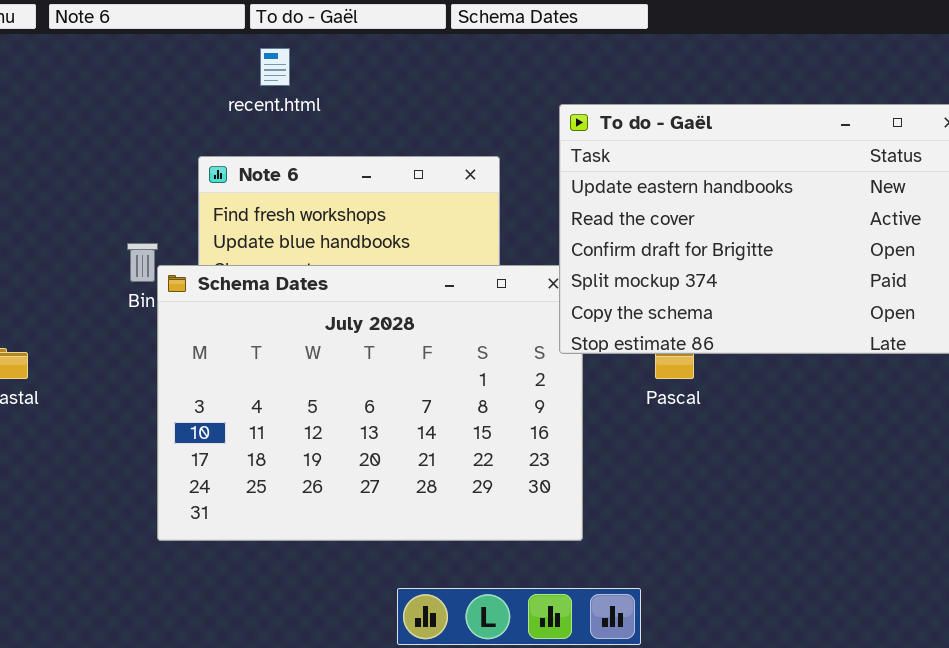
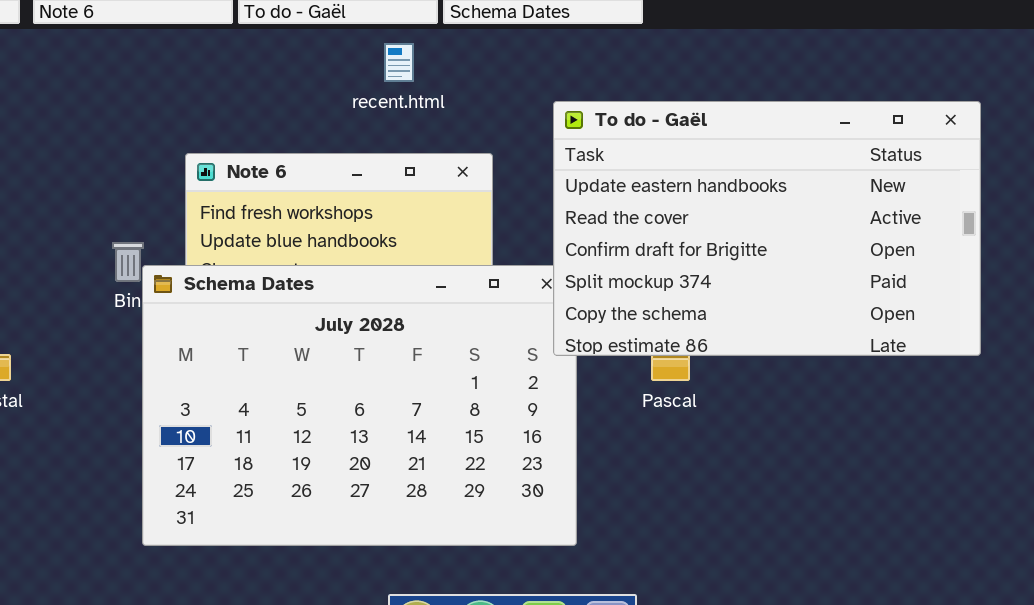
recent.html: [260,48,290,86] -> [384,43,414,82], moved

